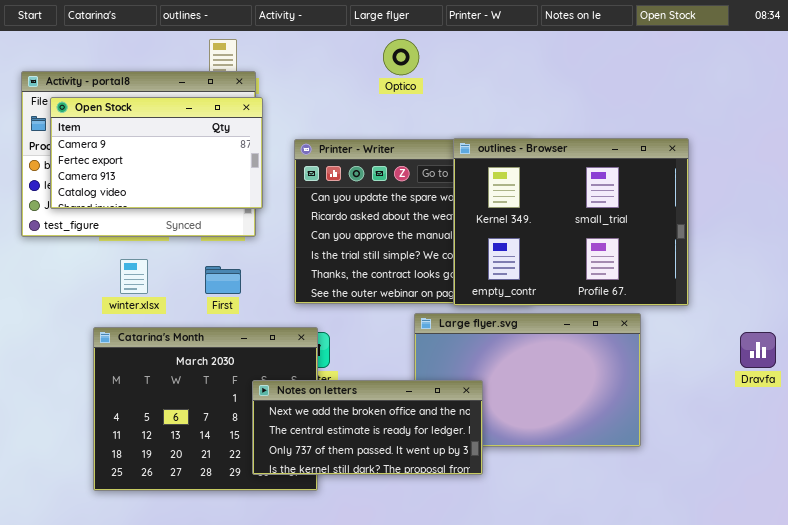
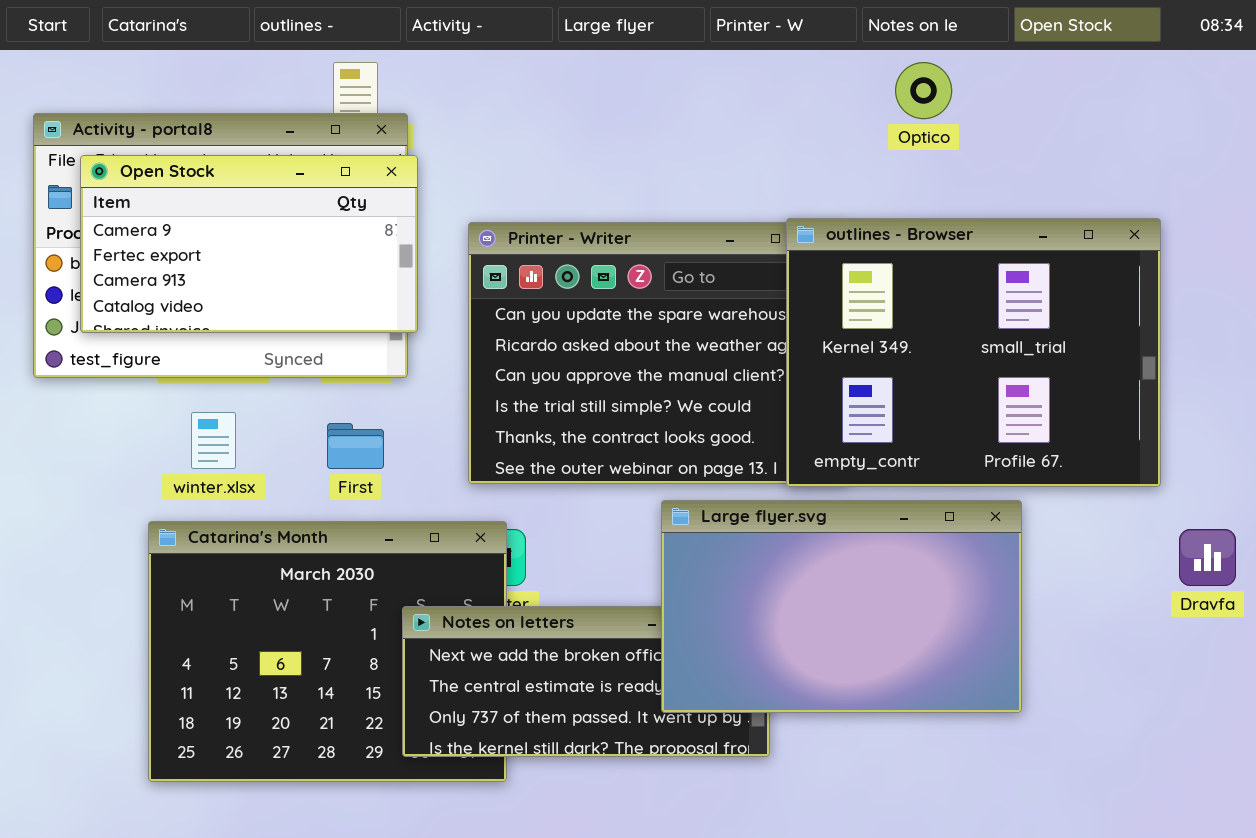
Optico: [383,39,419,75] -> [895,62,952,119], moved
outlines - Browser: [453,138,689,306] -> [786,218,1161,487], moved
Large flyer.svg: [414,313,641,447] -> [661,500,1022,713], raised

